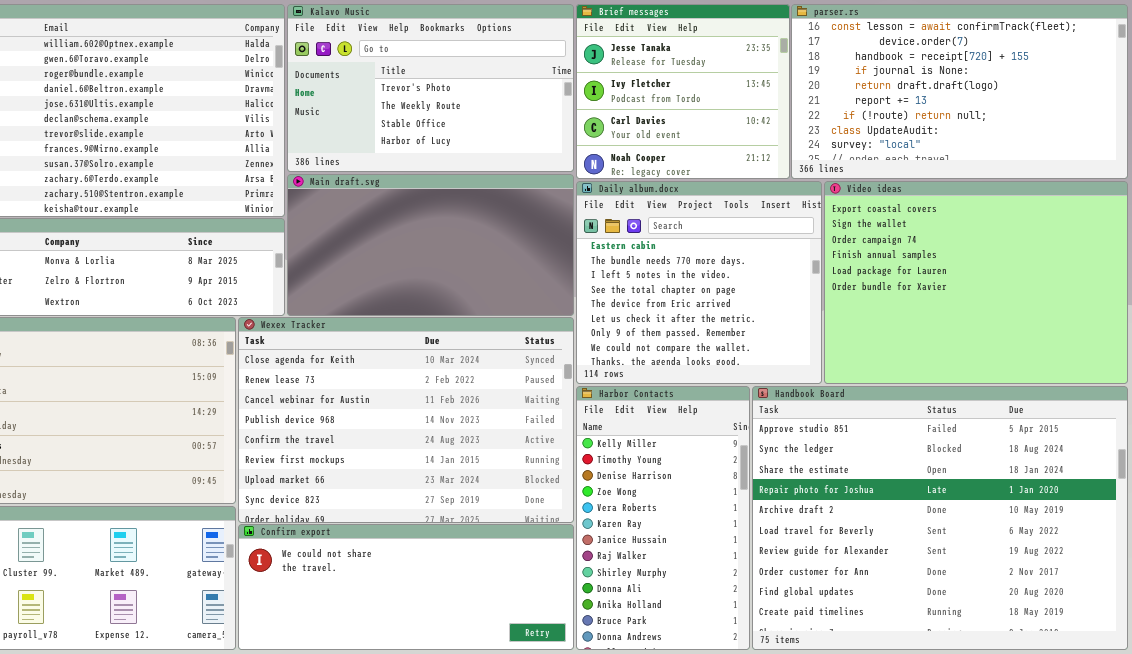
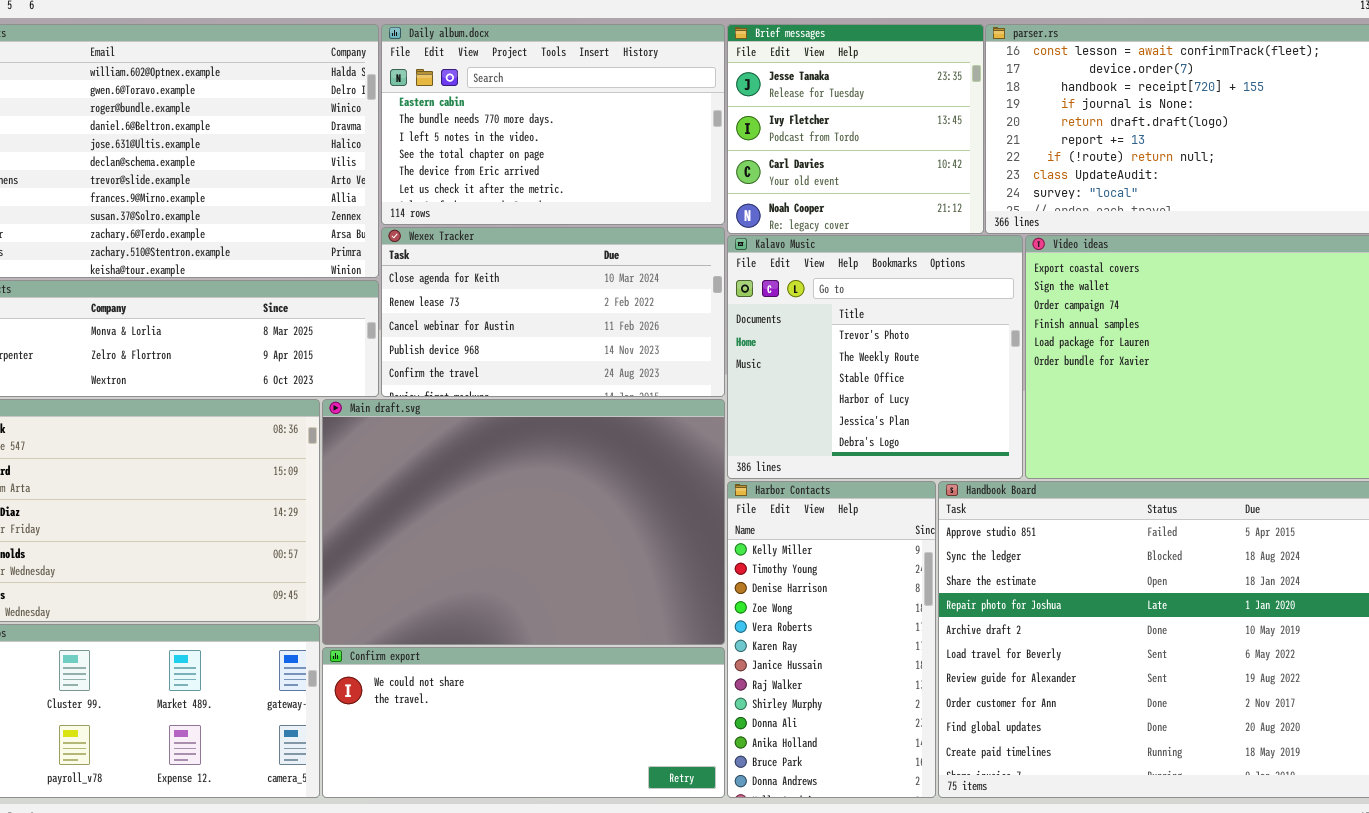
Kalavo Music: [287,4,574,172] -> [727,235,1023,479], moved, resized
Main draft.svg: [287,174,574,316] -> [322,399,725,645], moved, resized
Daily album.docx: [576,181,822,384] -> [381,24,725,225], moved, resized
Wexex Tracker: [238,317,574,523] -> [381,227,725,397], moved, resized

